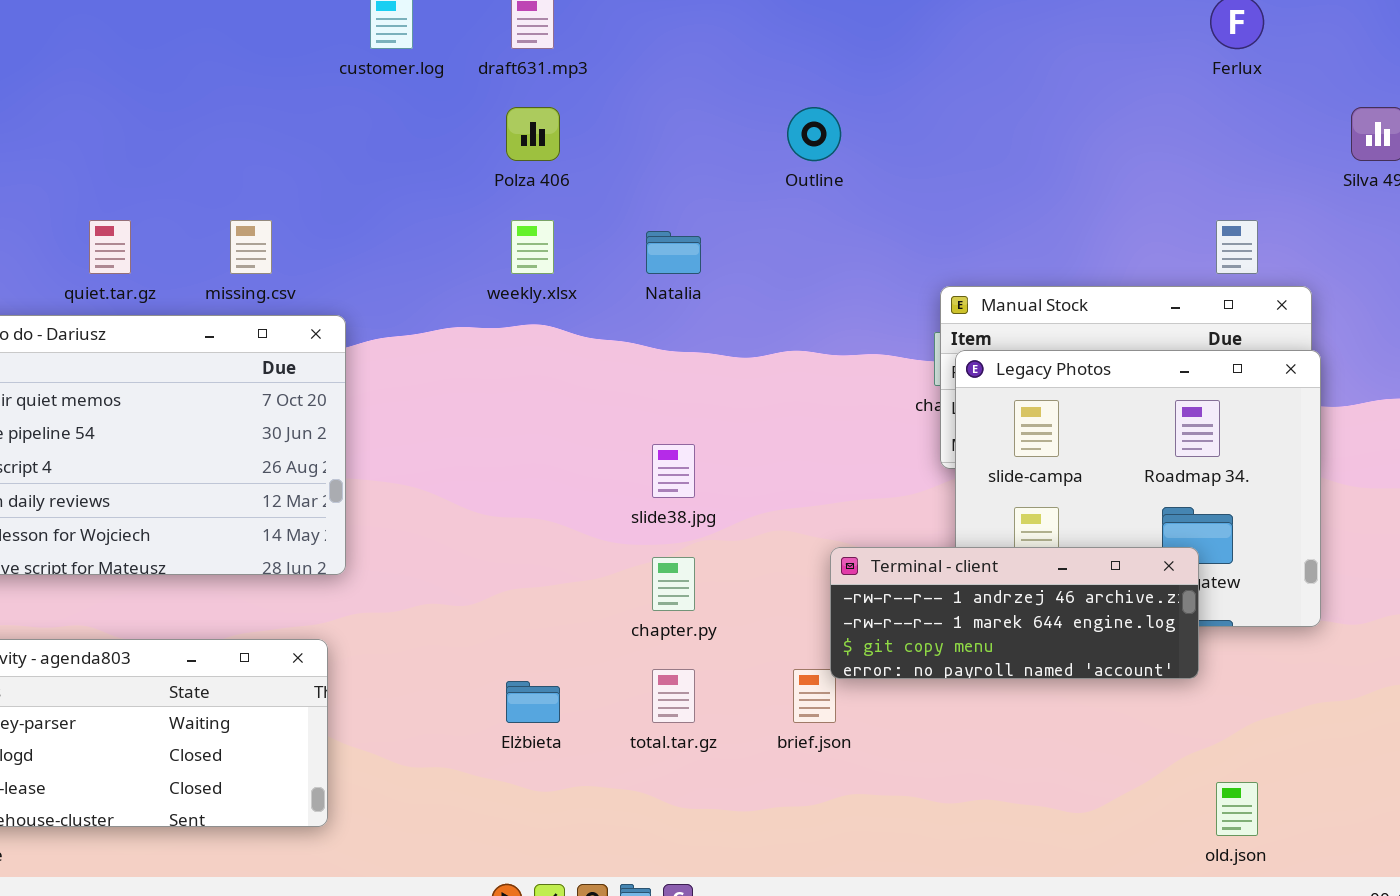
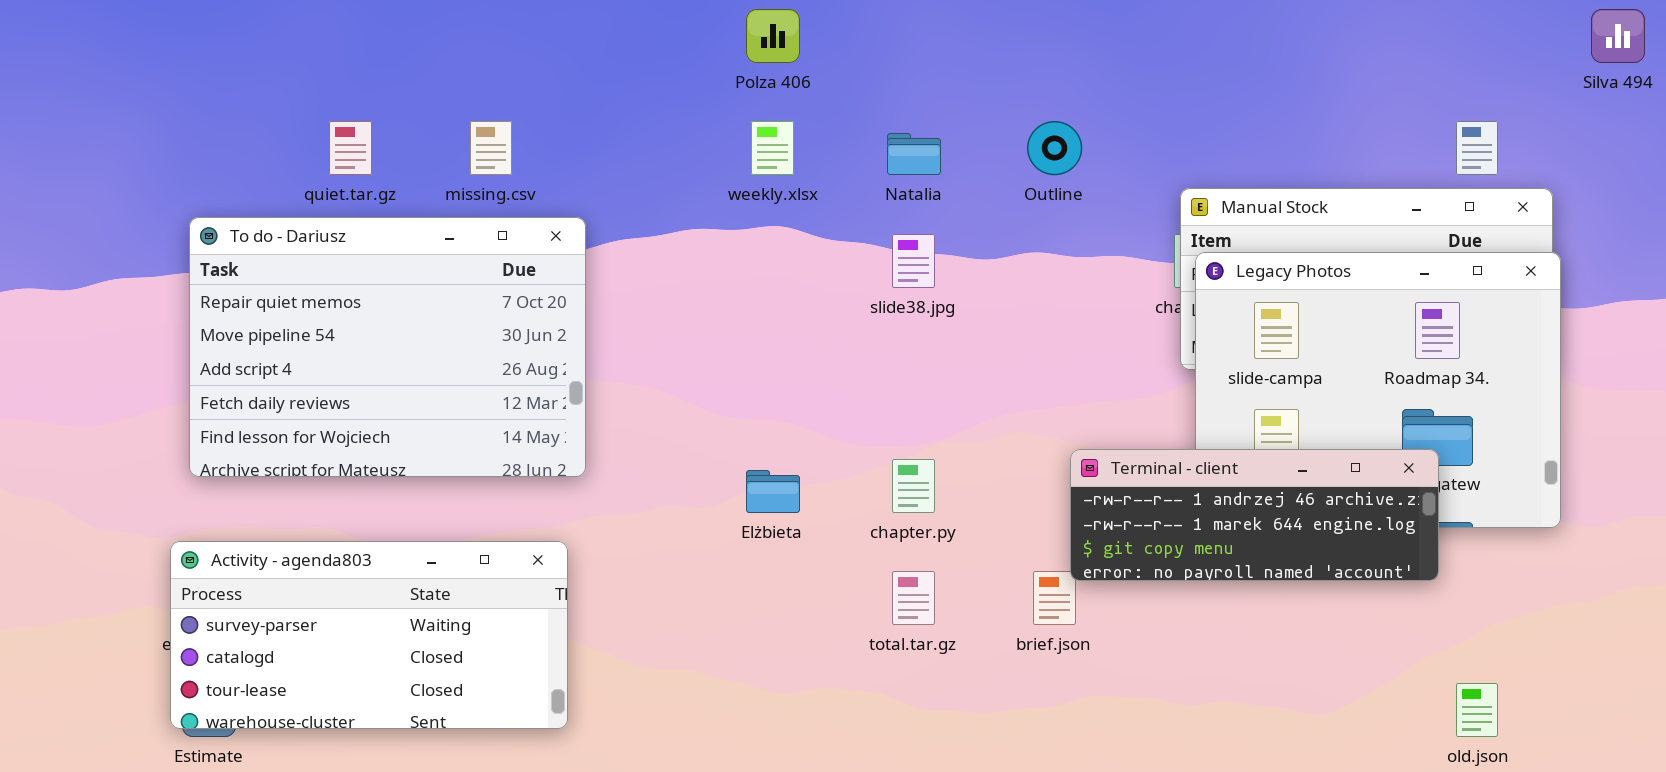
Outline: [787,107,841,161] -> [1027,121,1082,175], moved
slide38.jpg: [652,444,695,498] -> [892,234,935,288], moved
Elżbieta: [506,681,560,723] -> [746,470,800,513], moved

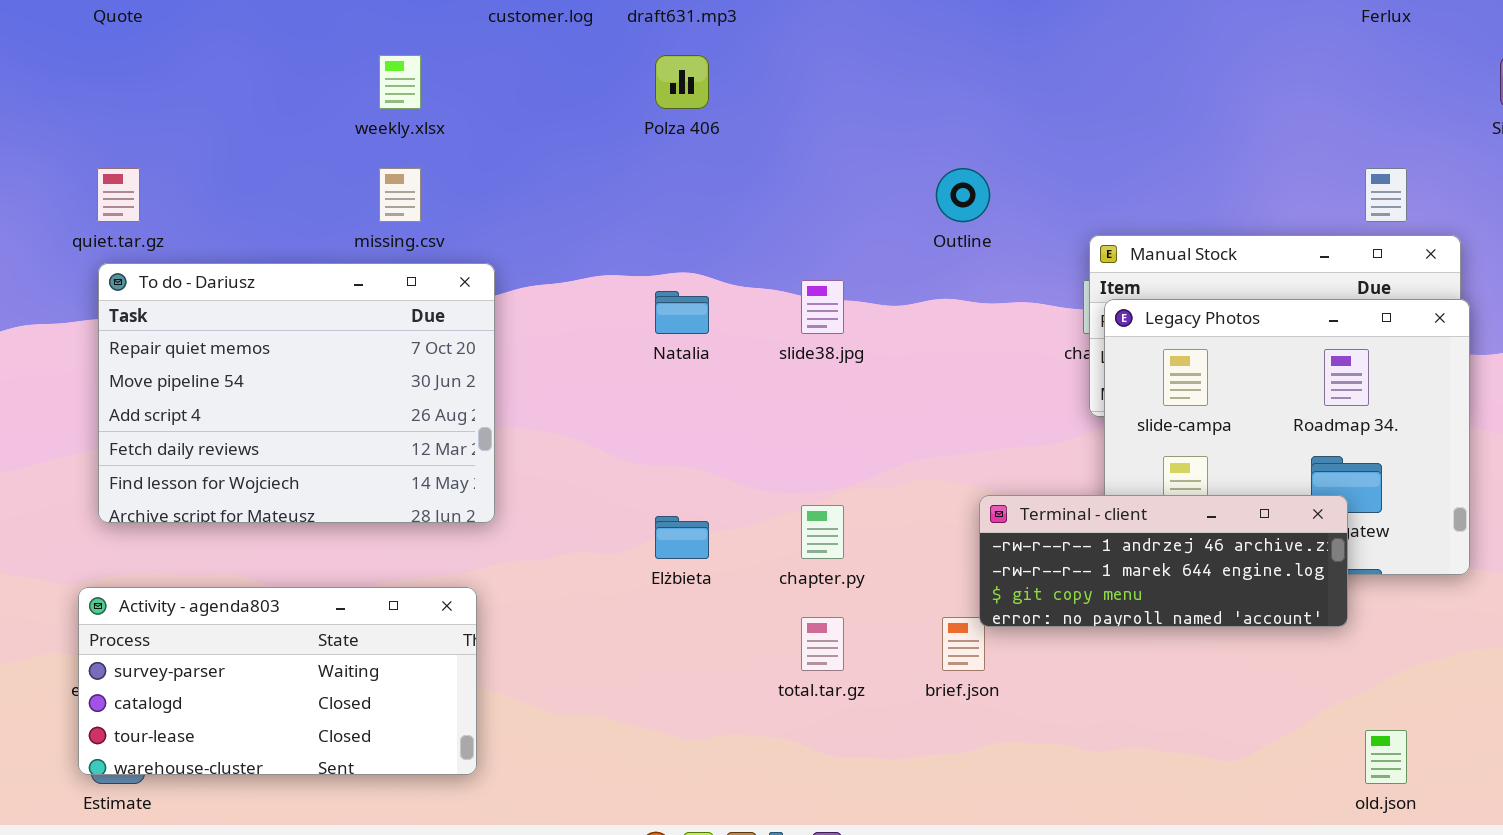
quiet.tar.gz: [329,121,372,175] -> [97,168,140,222], moved
weekly.xlsx: [751,121,794,175] -> [379,55,421,109], moved
Natalia: [887,133,941,175] -> [655,291,709,334], moved

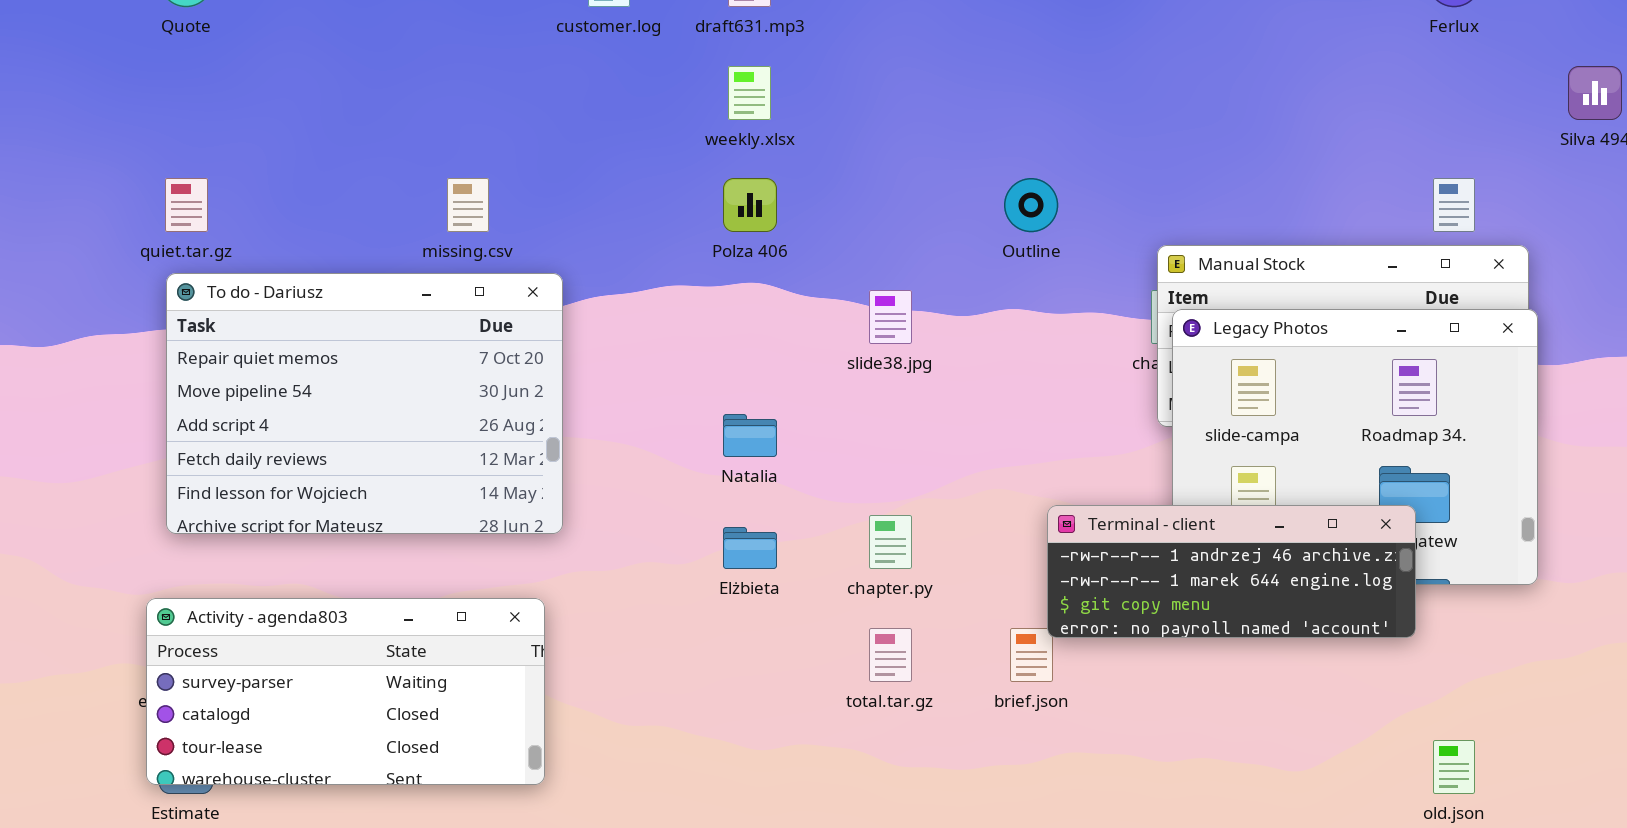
weekly.xlsx: [379,55,421,109] -> [728,66,771,120], moved
Polza 406: [655,55,709,109] -> [723,178,777,232], moved
Natalia: [655,291,709,334] -> [723,414,777,457], moved

